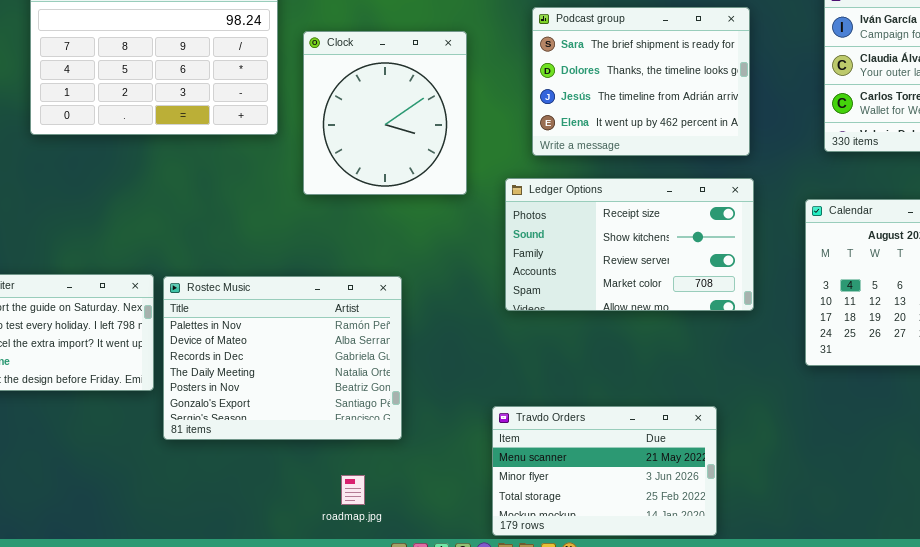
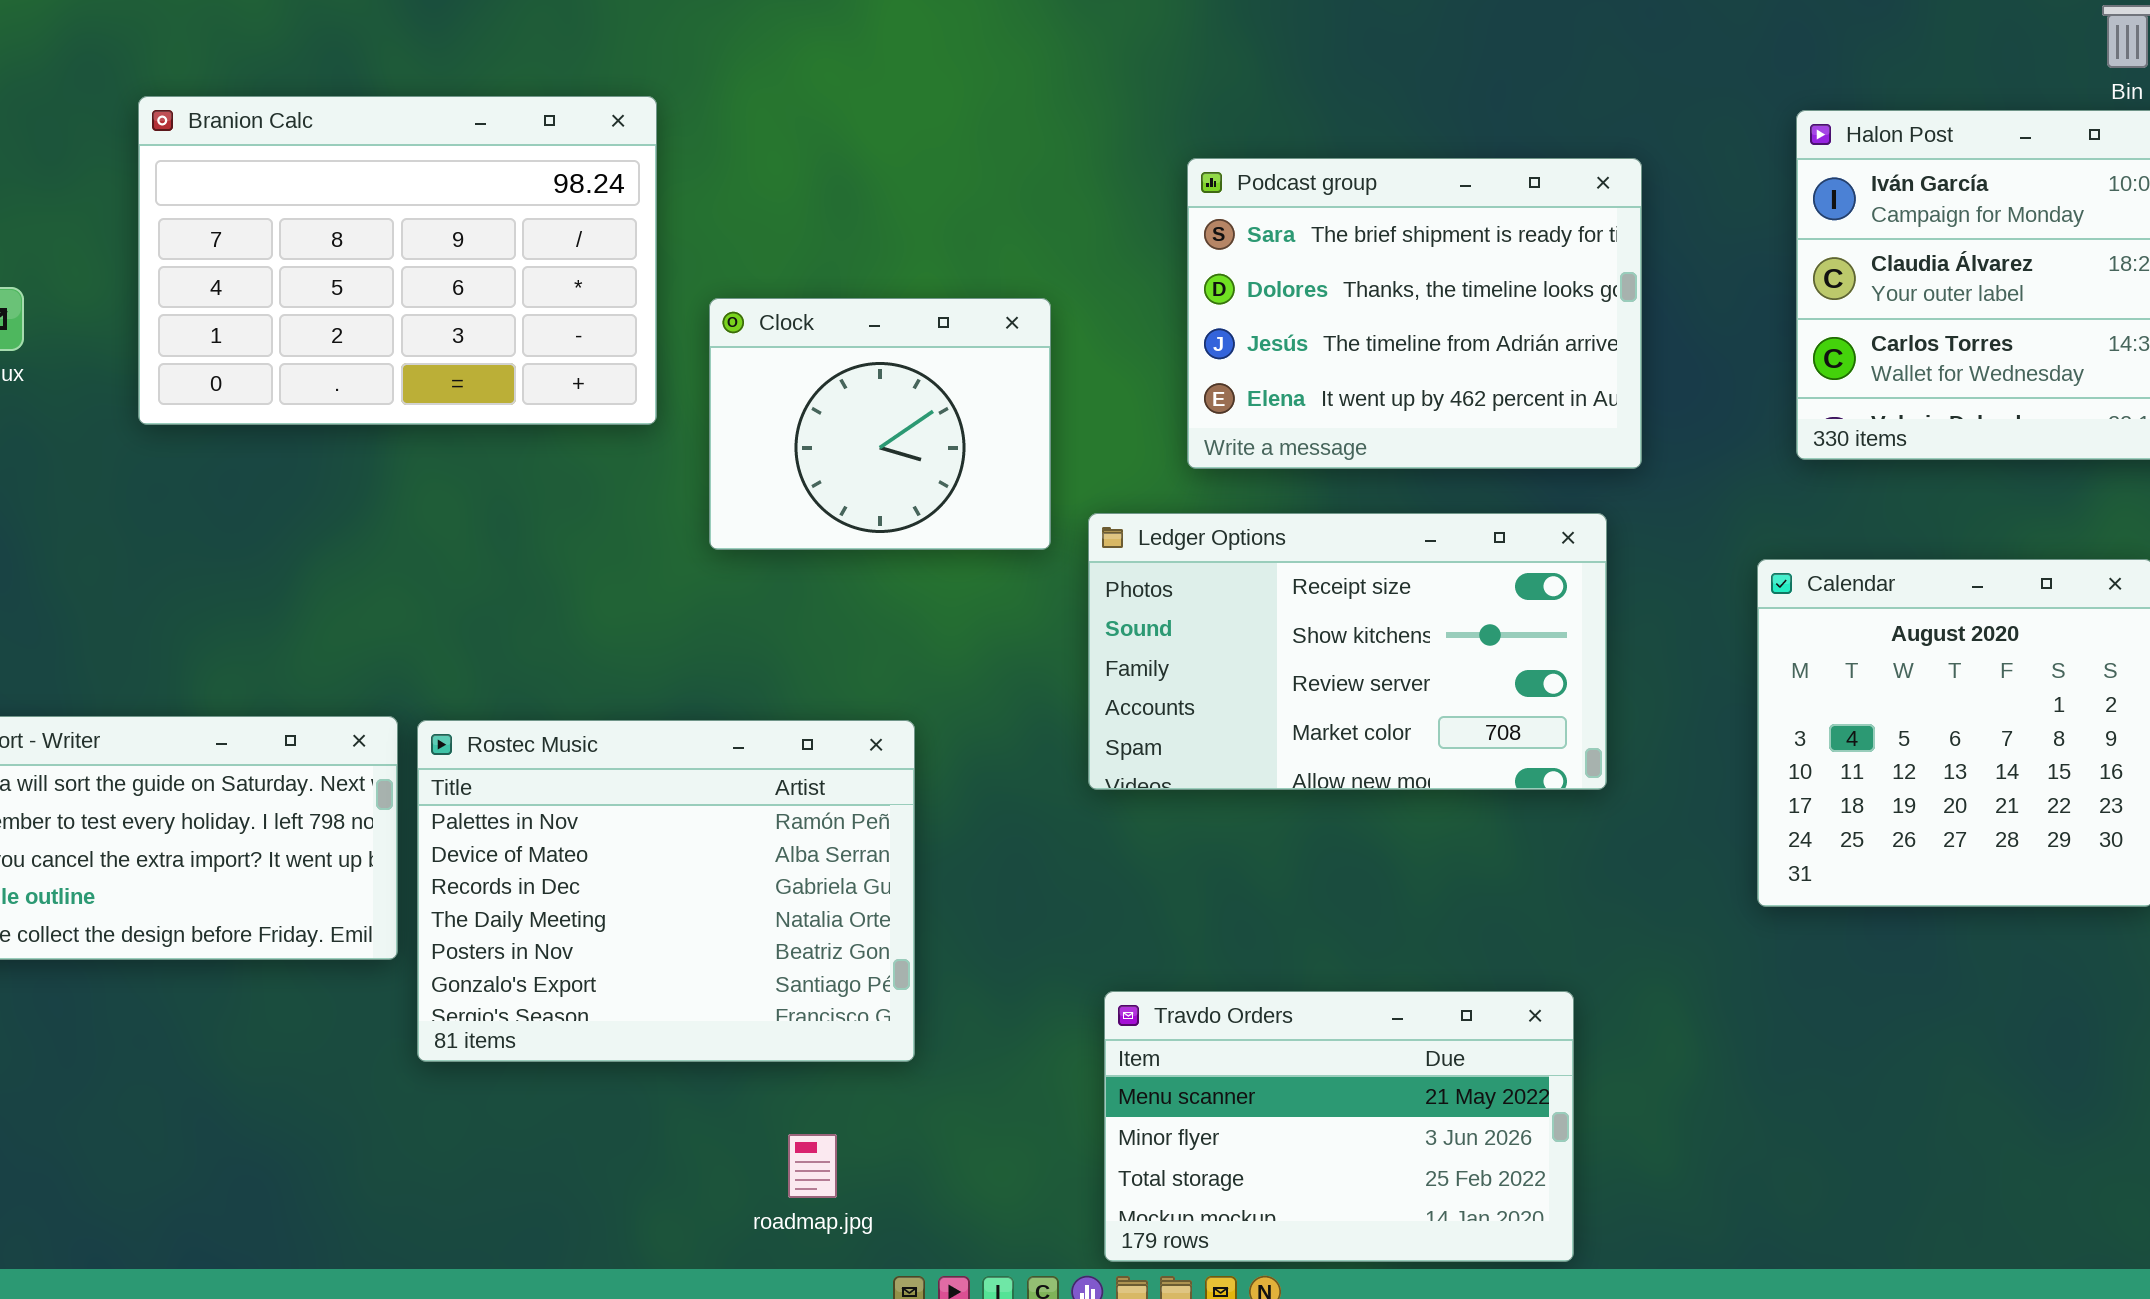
Clock: [303,31,467,195] -> [709,298,1051,550], resized
Ledger Options: [505,178,754,311] -> [1088,513,1607,790], moved

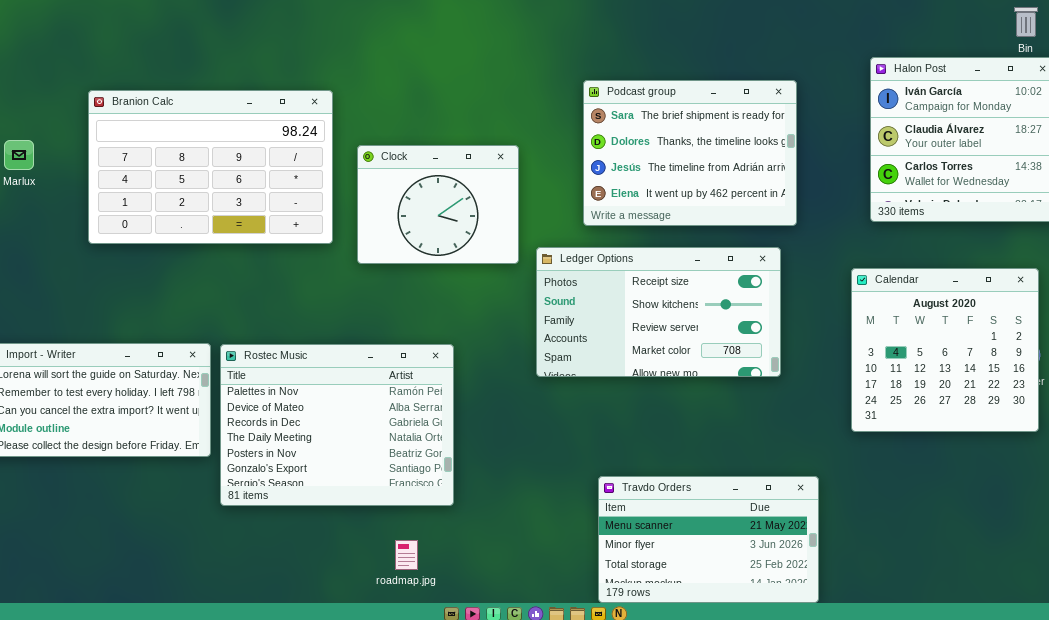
Branion Calc: [138,96,657,425] -> [88,90,333,244], moved
Travdo Orders: [1104,991,1574,1262] -> [598,476,819,603], moved

